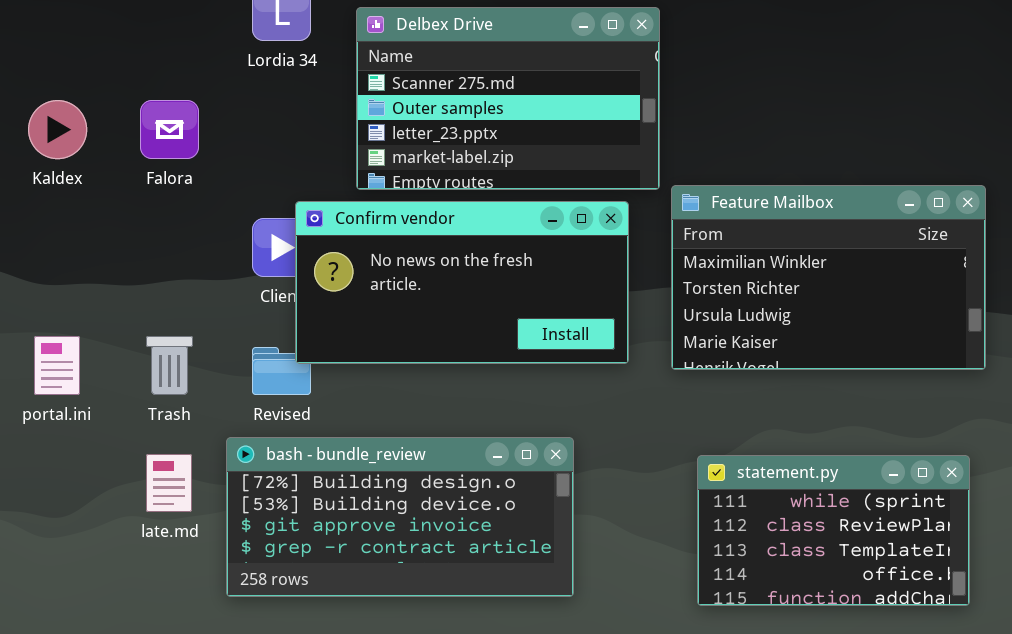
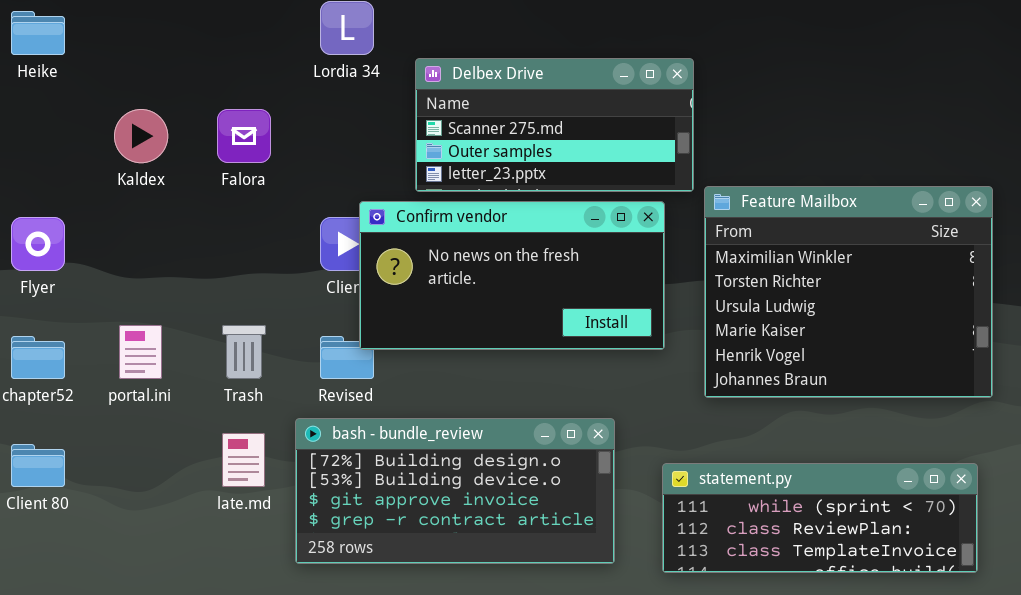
Delbex Drive: [356,7,660,190] -> [415,58,694,192], resized
Feature Mailbox: [671,185,986,370] -> [704,186,993,398], resized
statement.py: [697,455,970,606] -> [662,463,978,573], resized

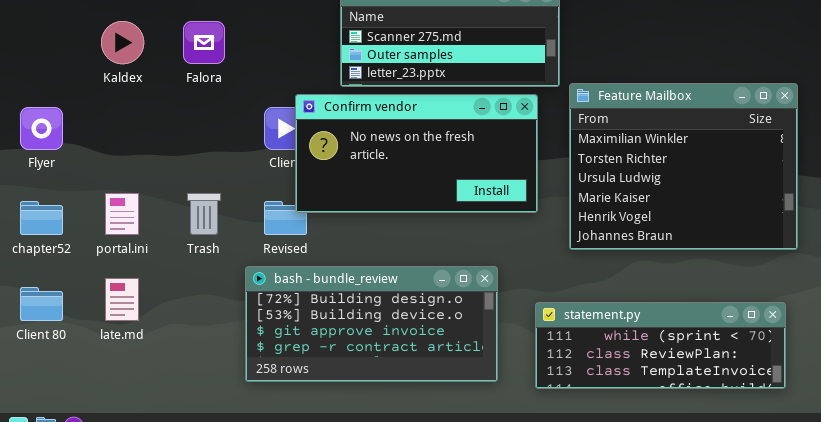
late.md: [222,433,265,487] -> [105,278,139,321], moved

